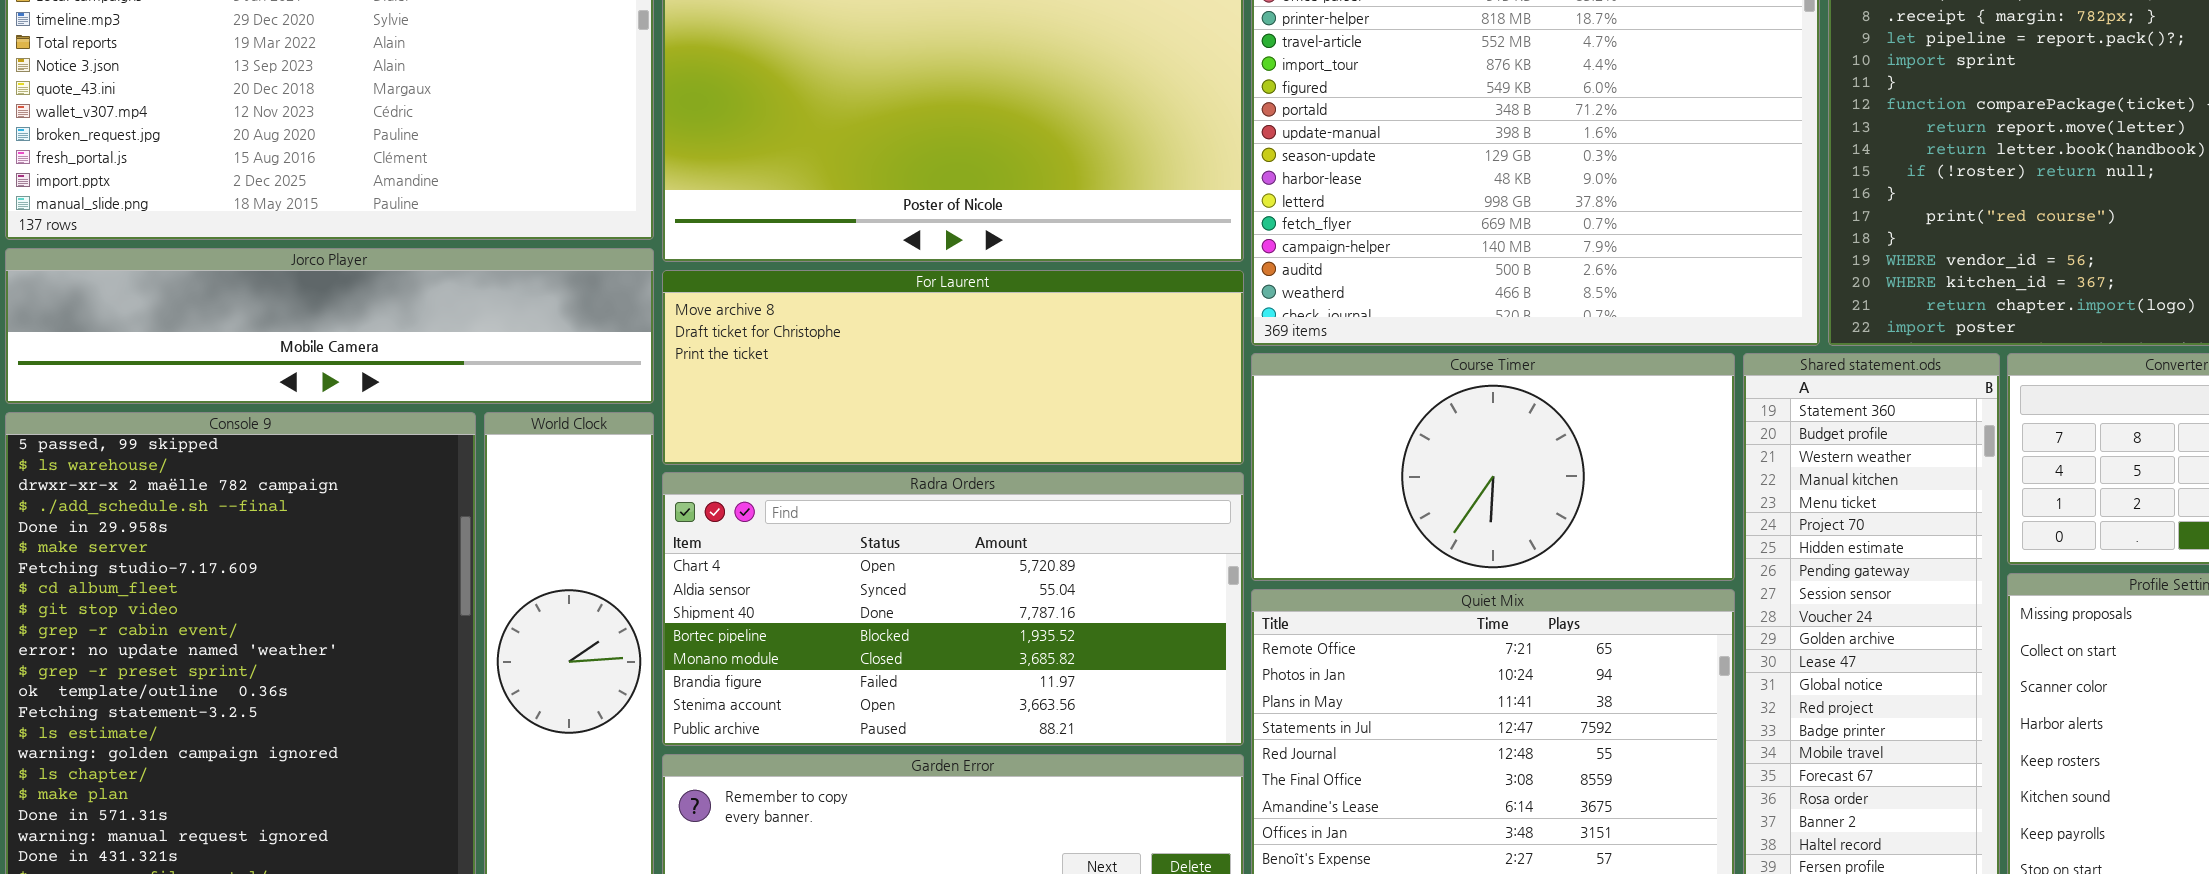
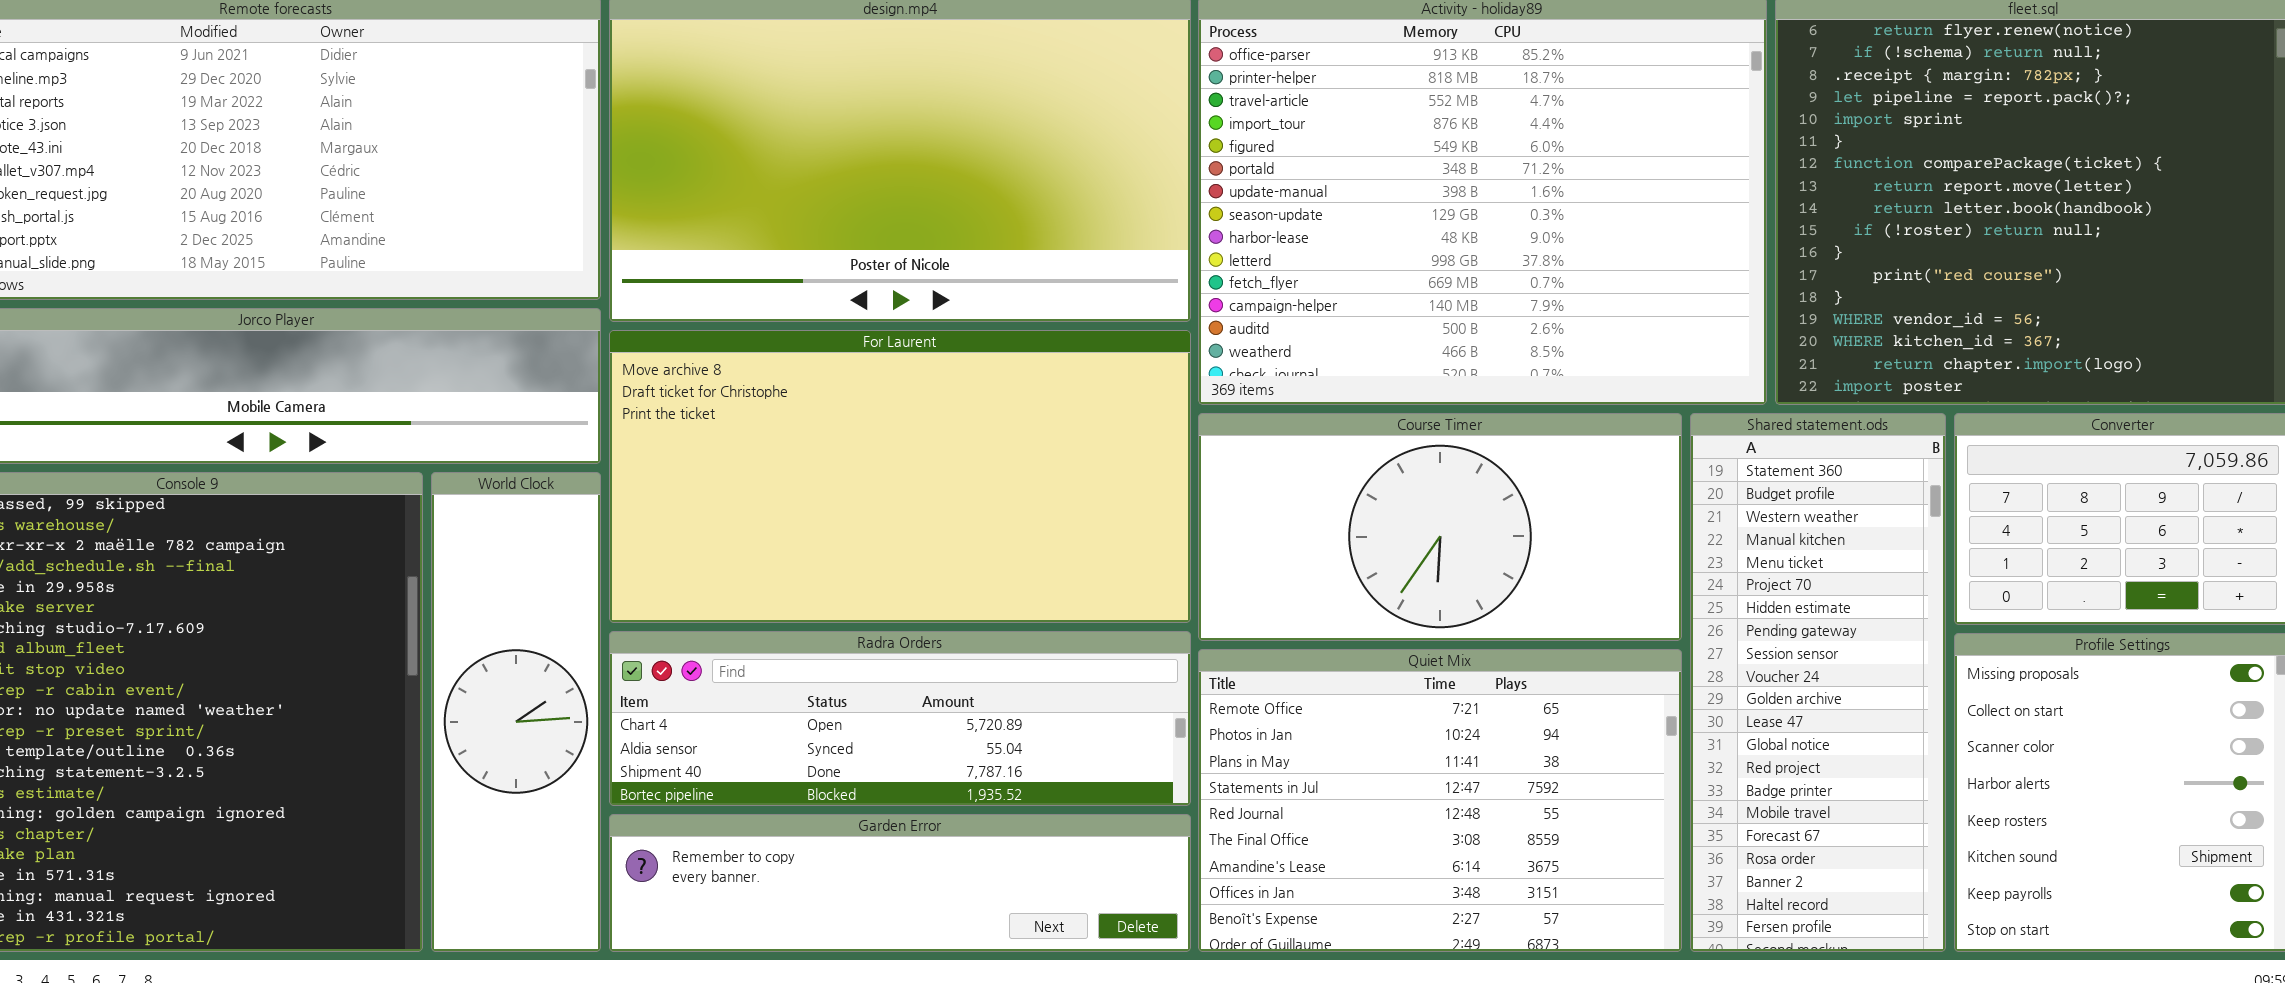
For Laurent: [662,270,1244,465] -> [609,330,1191,623], resized
Radra Orders: [662,472,1244,746] -> [609,631,1191,806], resized

